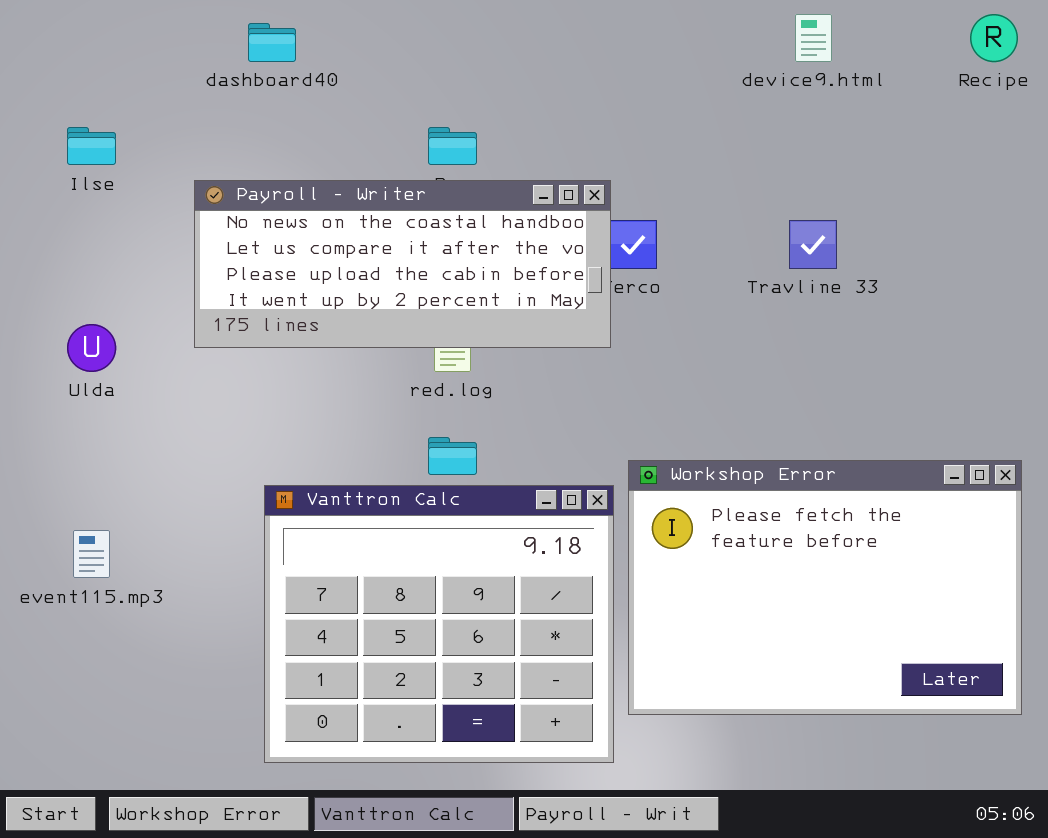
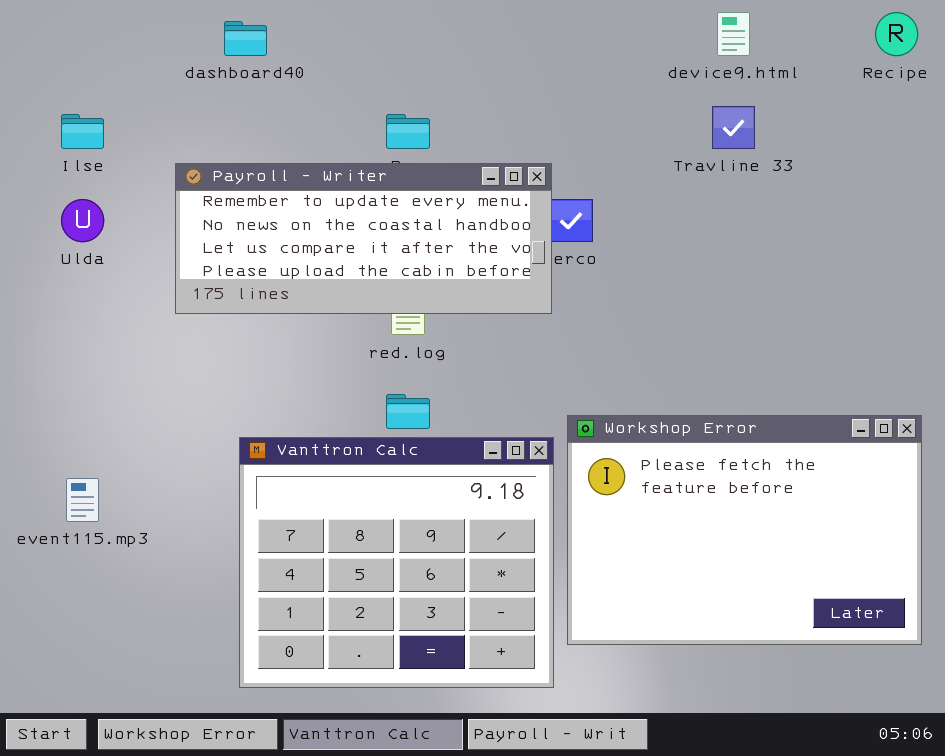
Payroll - Writer: [194,180,611,348] -> [175,163,552,314], scrolled up 1 row
Travline 33: [789,220,837,269] -> [712,106,755,149], moved
Ulda: [67,324,116,372] -> [61,199,104,242], moved

